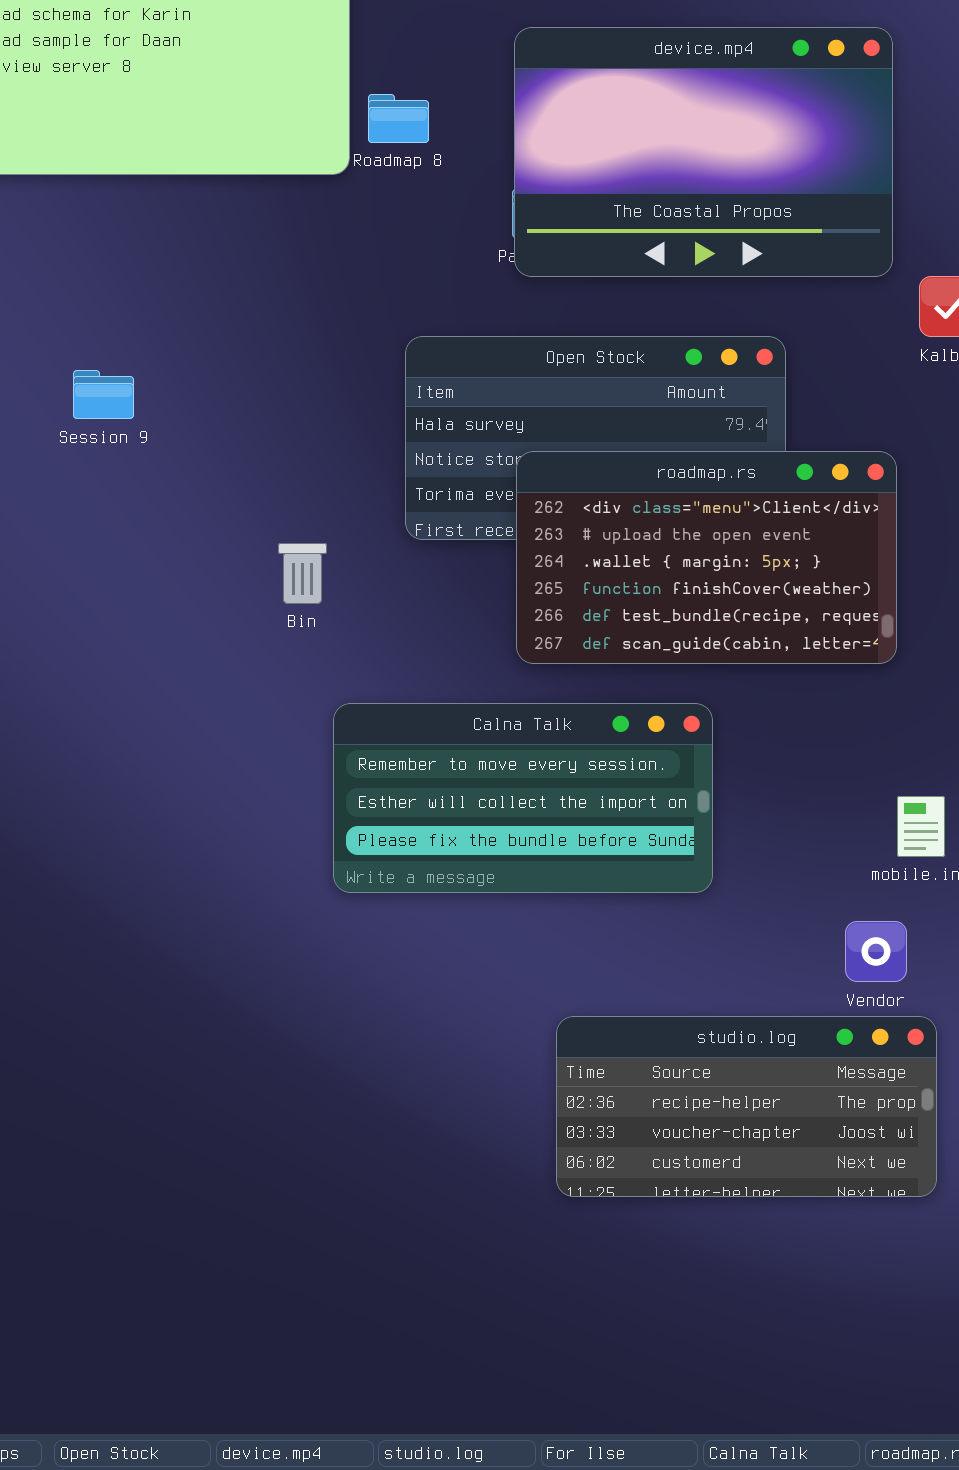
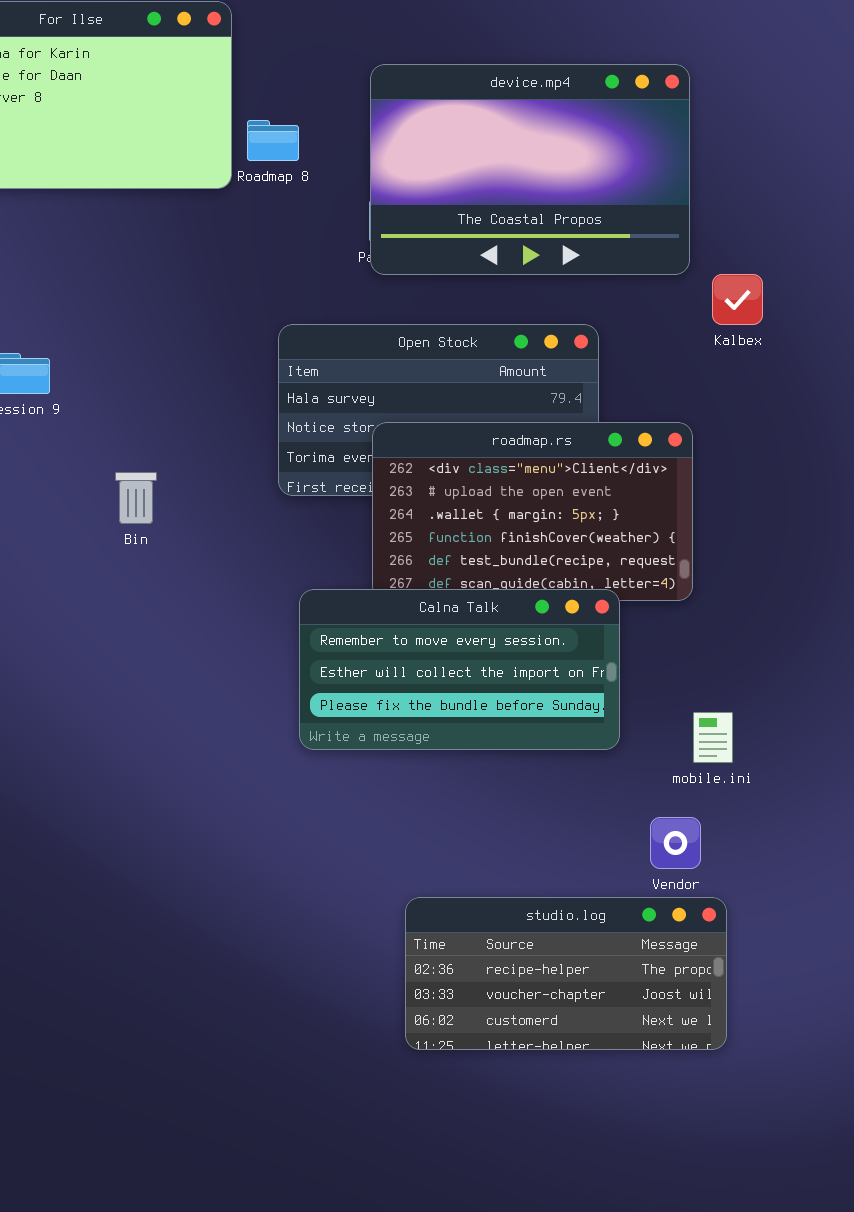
Bin: [278,543,327,604] -> [115,472,157,524], moved
Calna Talk: [333,703,713,893] -> [299,589,620,750], moved

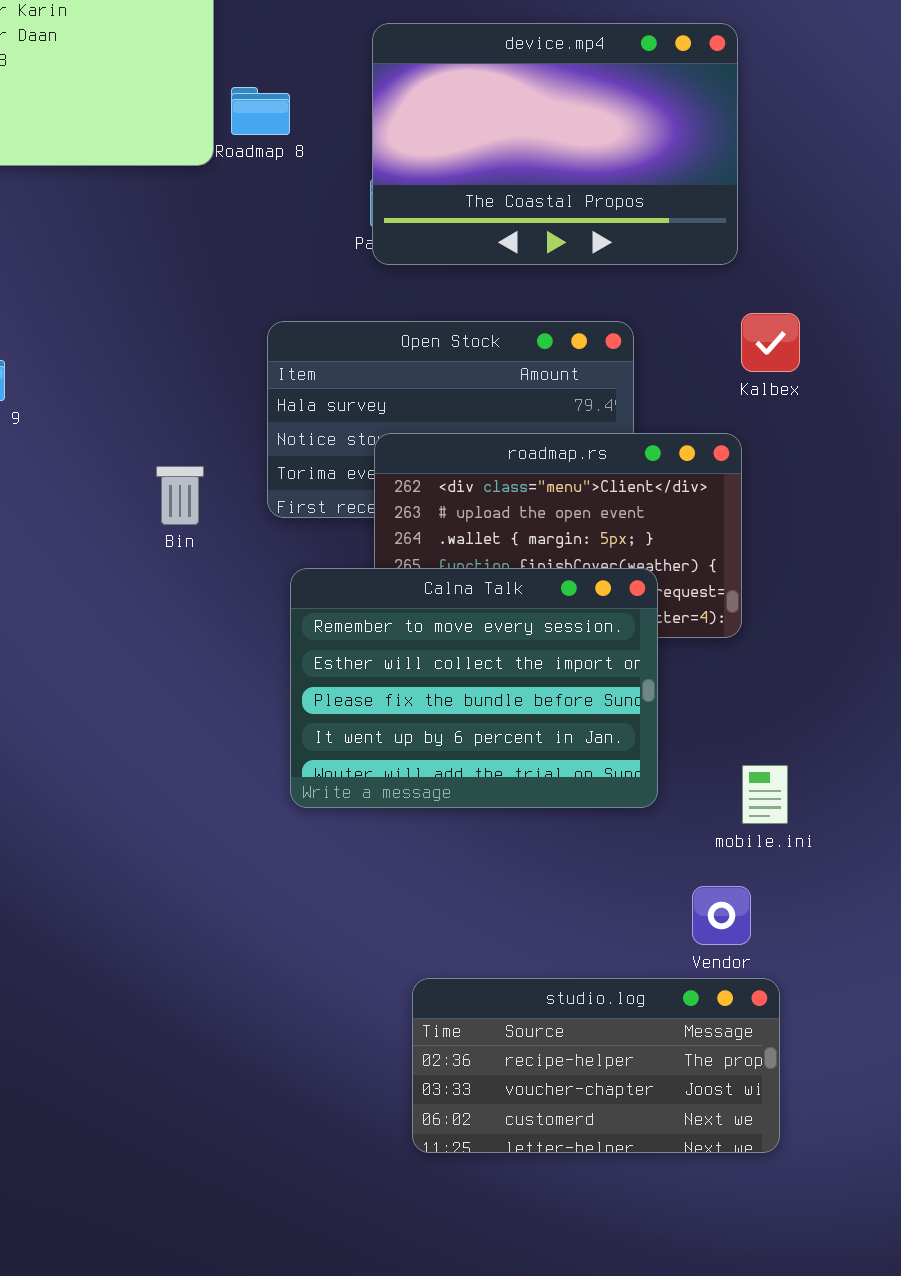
Kalbex: [712,274,763,325] -> [741,313,800,372], moved
Bin: [115,472,157,524] -> [156,466,204,525], moved
Calna Talk: [299,589,620,750] -> [290,568,658,808], resized

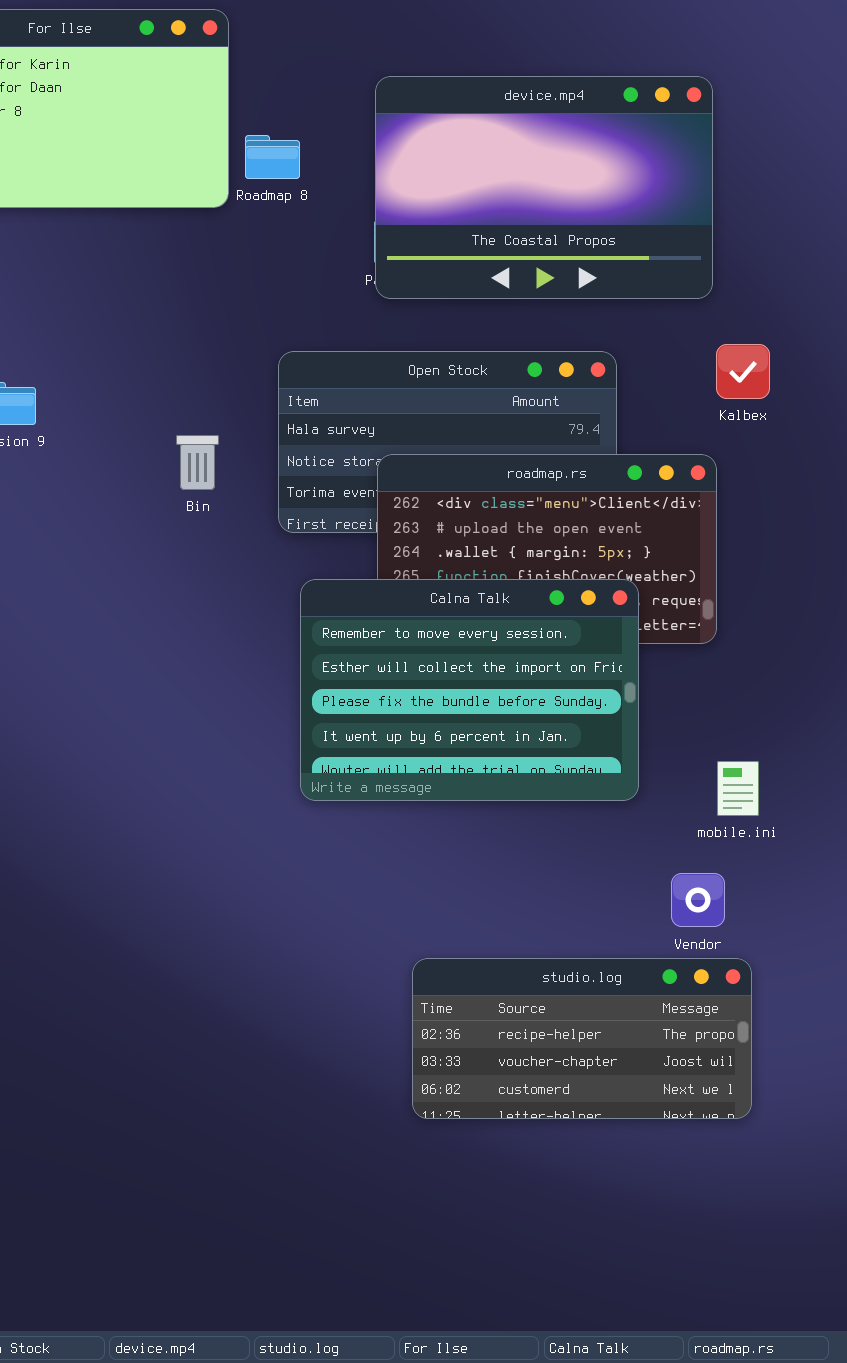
Bin: [156,466,204,525] -> [176,435,219,490], moved

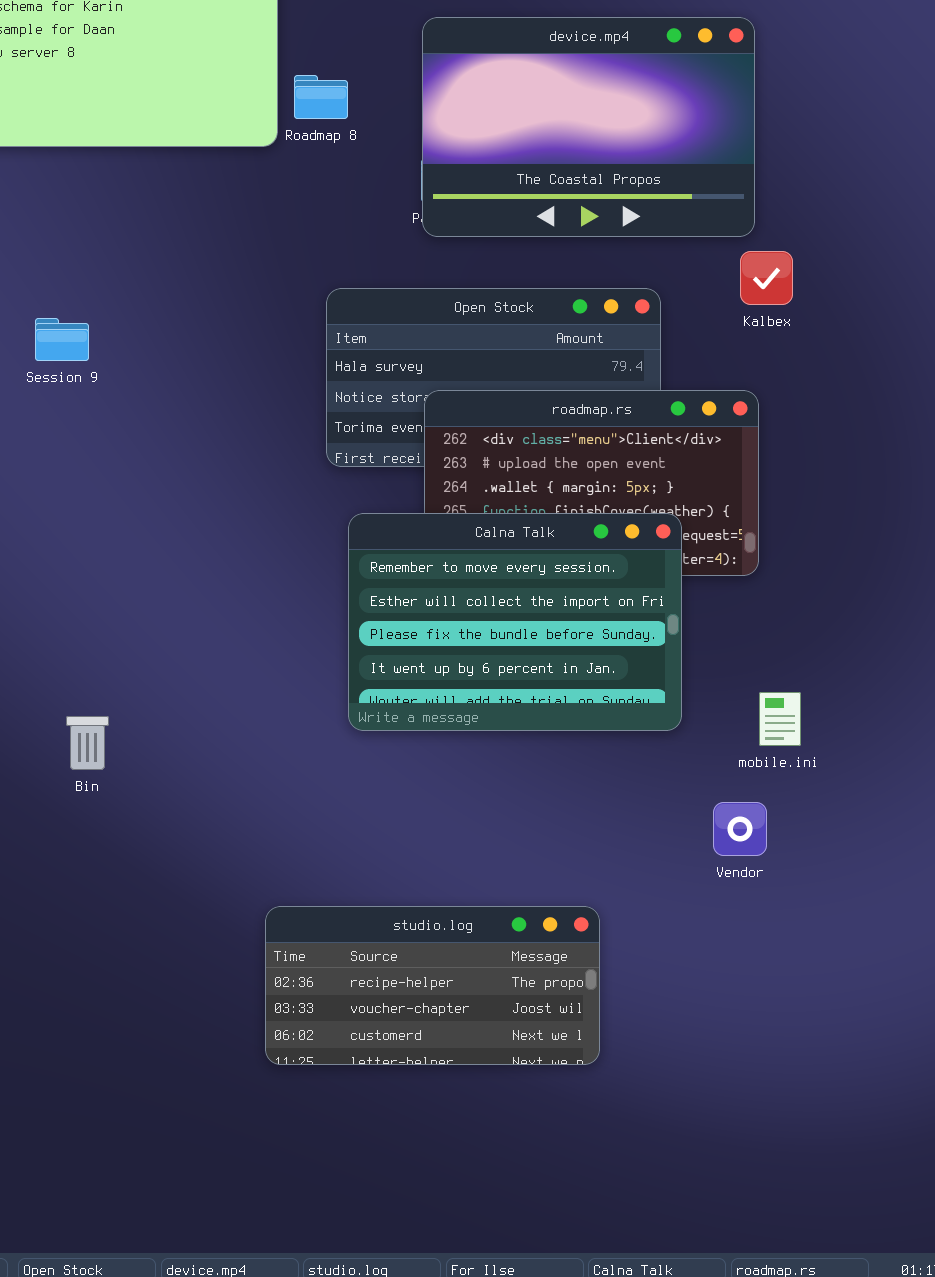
Kalbex: [716,344,770,399] -> [740,251,793,305], moved
Bin: [176,435,219,490] -> [66,716,109,770], moved
studio.log: [412,958,752,1119] -> [265,906,600,1065], moved

